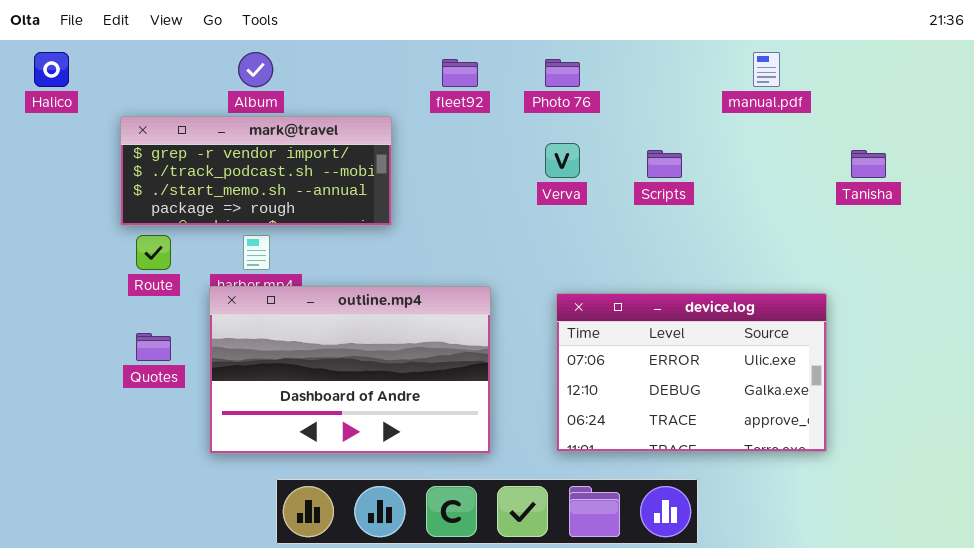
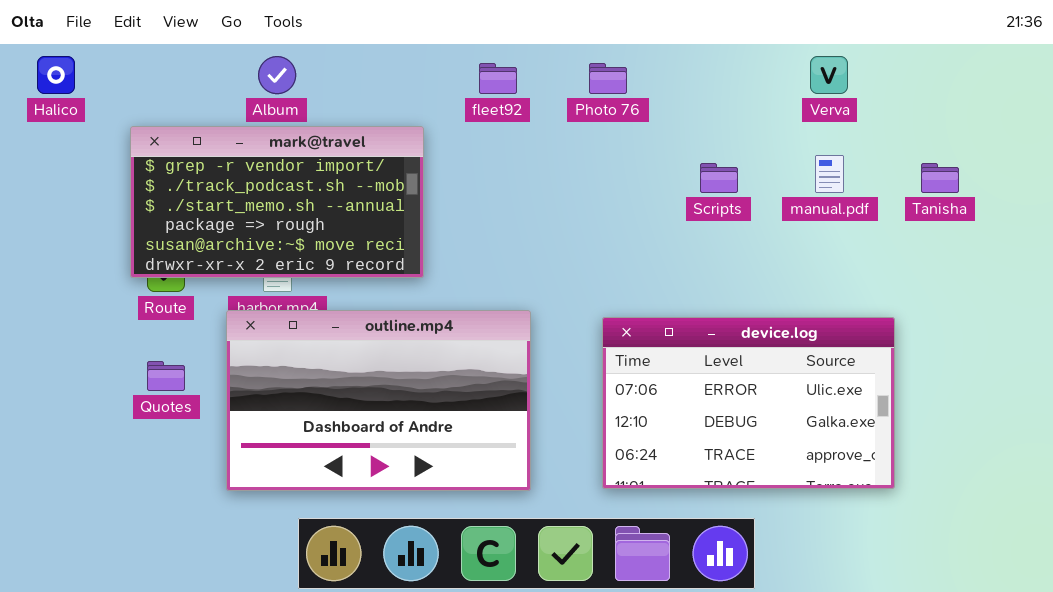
manual.pdf: [753,52,780,87] -> [815,155,844,193], moved
mark@travel: [120,116,392,226] -> [130,126,424,278], resized
Verva: [545,143,580,178] -> [810,56,848,94], moved

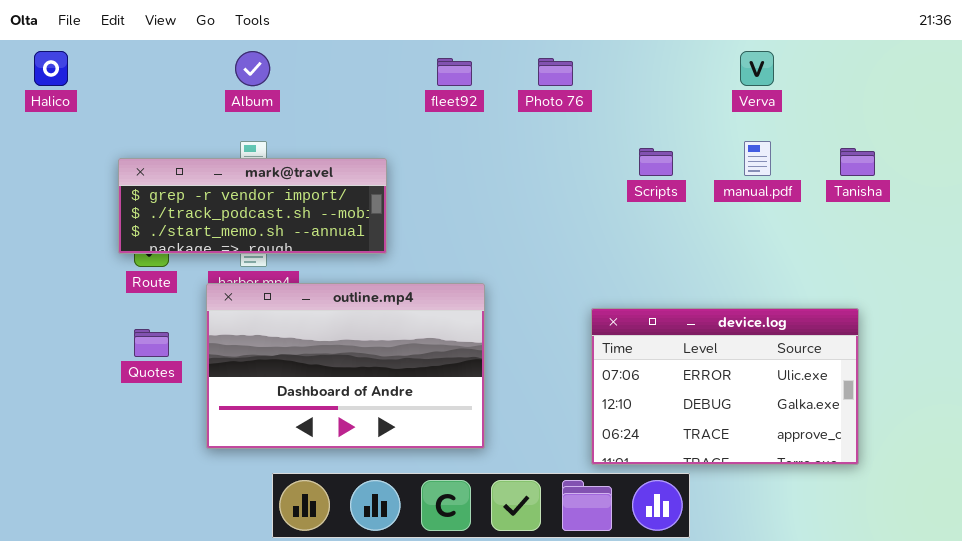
mark@travel: [130,126,424,278] -> [118,158,387,254], resized
device.log: [602,317,895,489] -> [591,308,859,465], moved

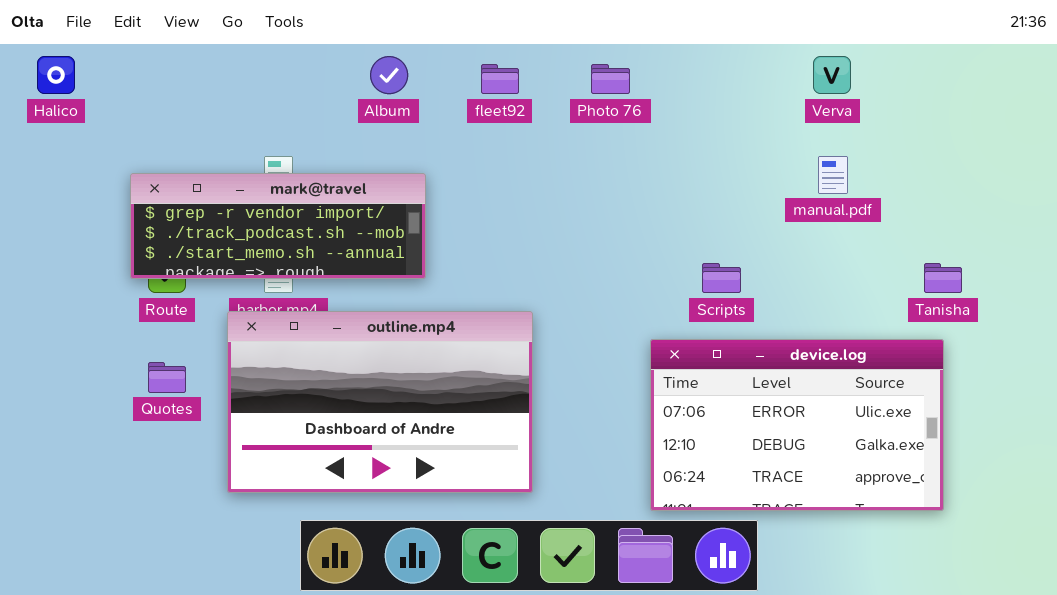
Album: [235,51,270,86] -> [370,56,408,94], moved
Scripts: [639,148,673,176] -> [702,263,741,293], moved
Tanisha: [840,148,875,176] -> [924,263,962,293], moved

